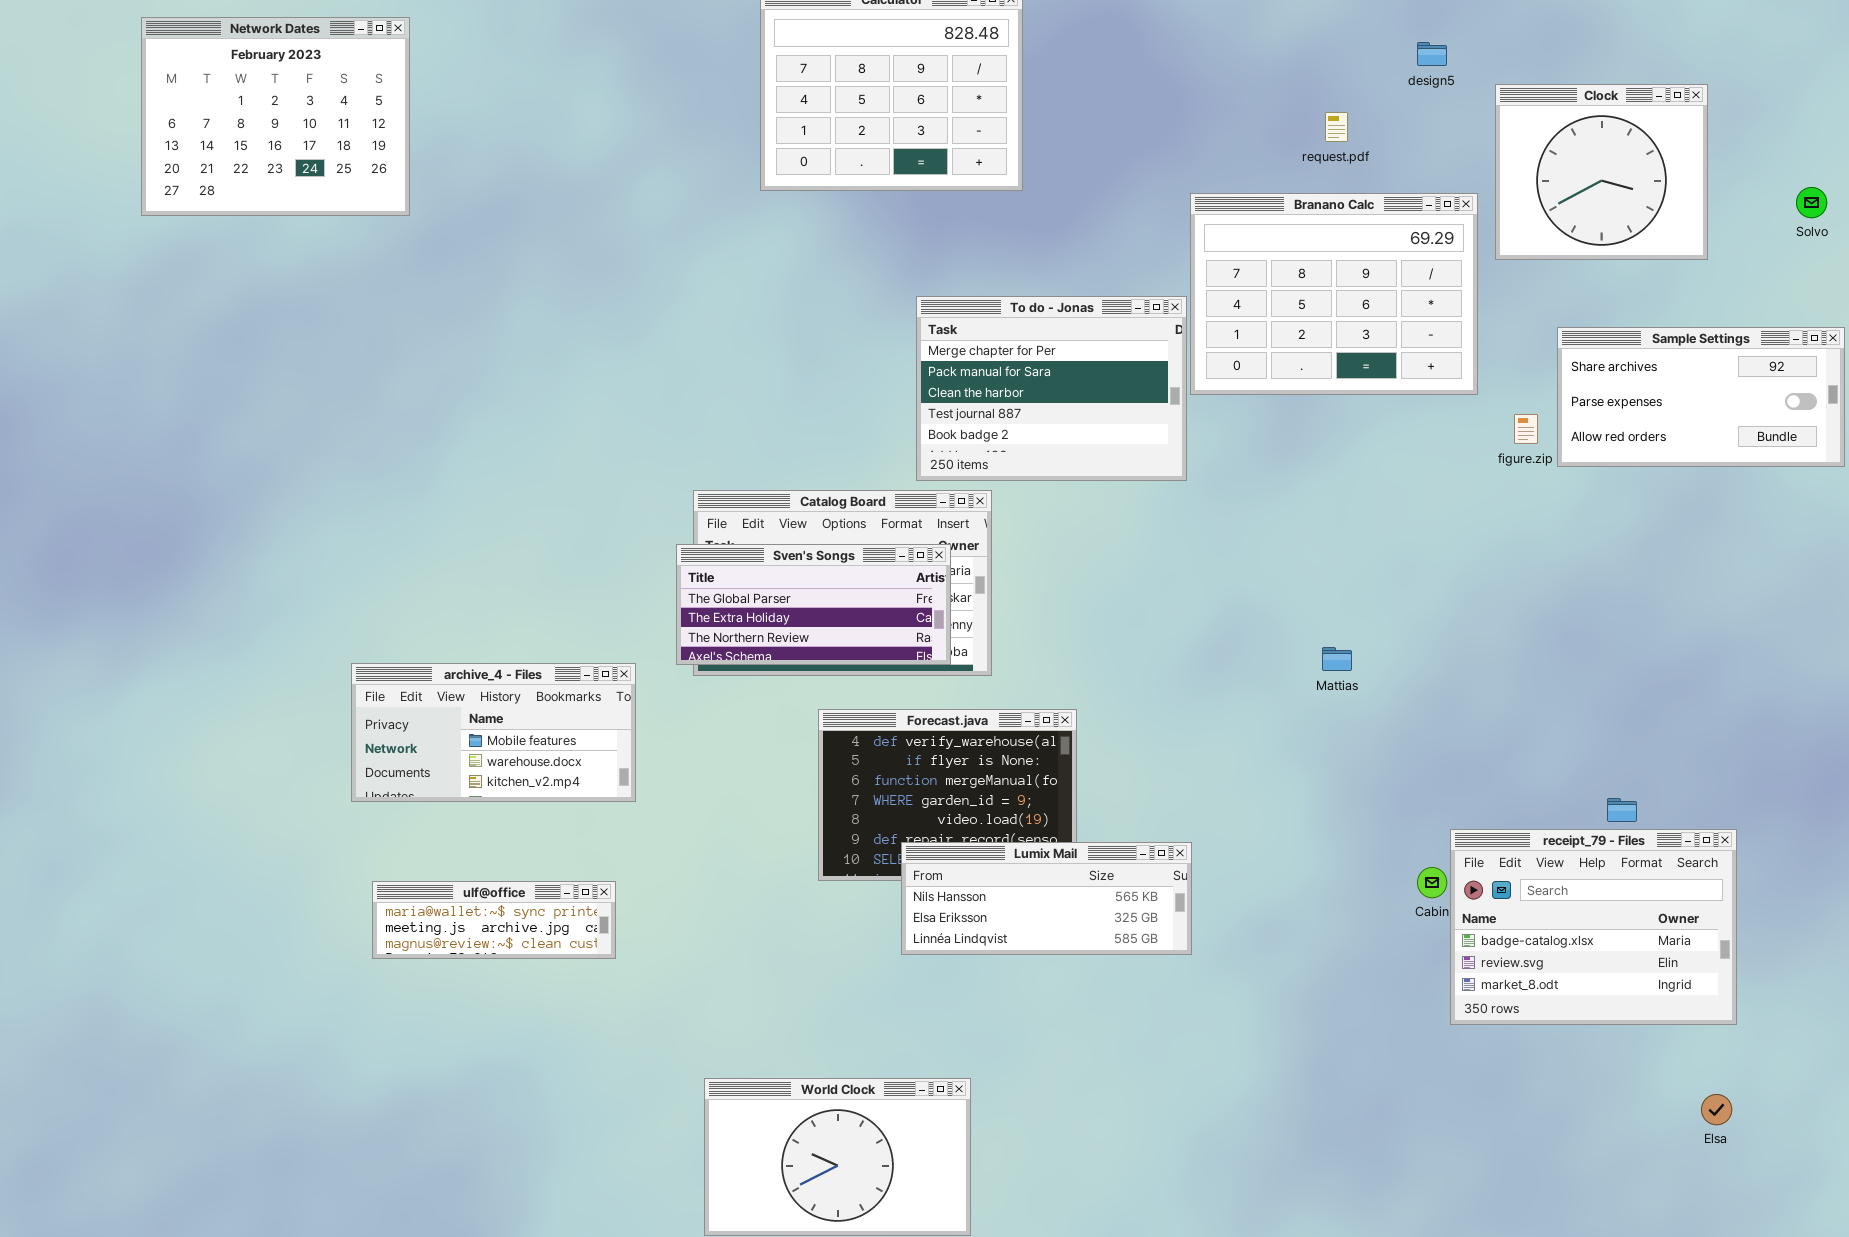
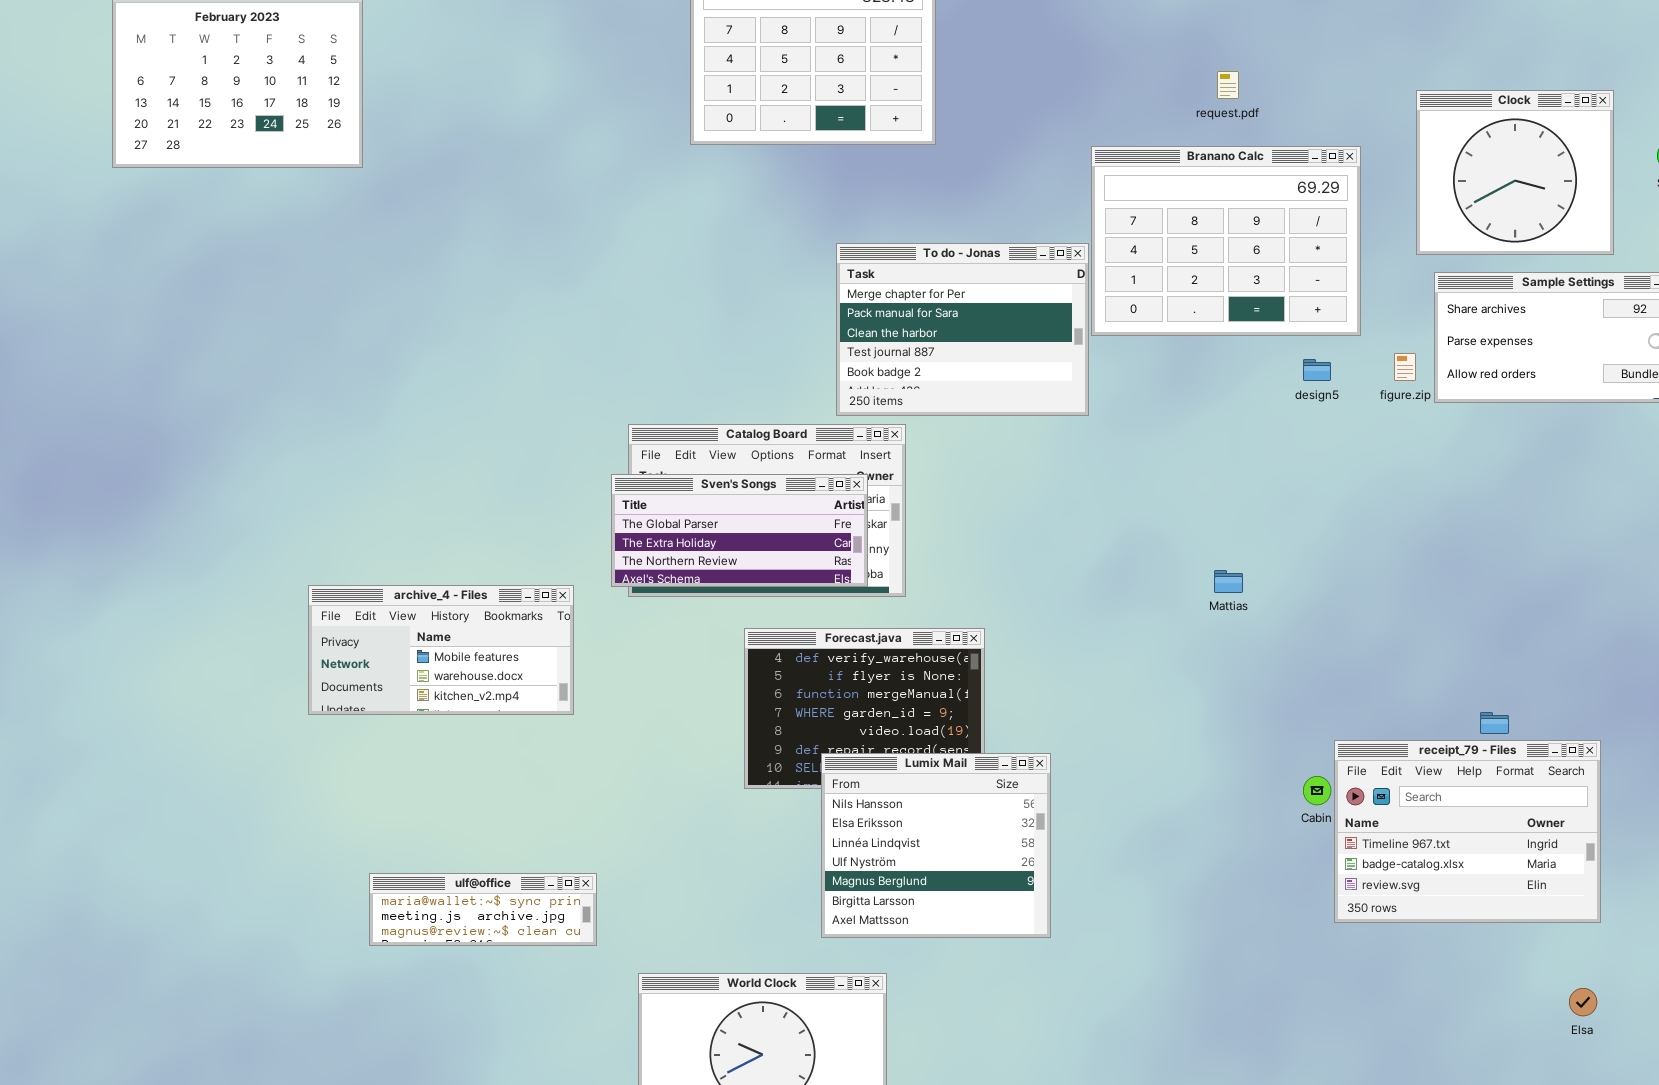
design5: [1417,42,1447,66] -> [1303,359,1331,381], moved
Clock: [1495,84,1708,260] -> [1416,90,1614,255], moved
receipt_79 - Files: [1450,829,1737,1025] -> [1334,740,1601,923], scrolled up 1 row
Lumix Mail: [901,842,1192,955] -> [821,753,1051,938], resized
ulf@office: [372,881,616,959] -> [369,873,597,946], moved

